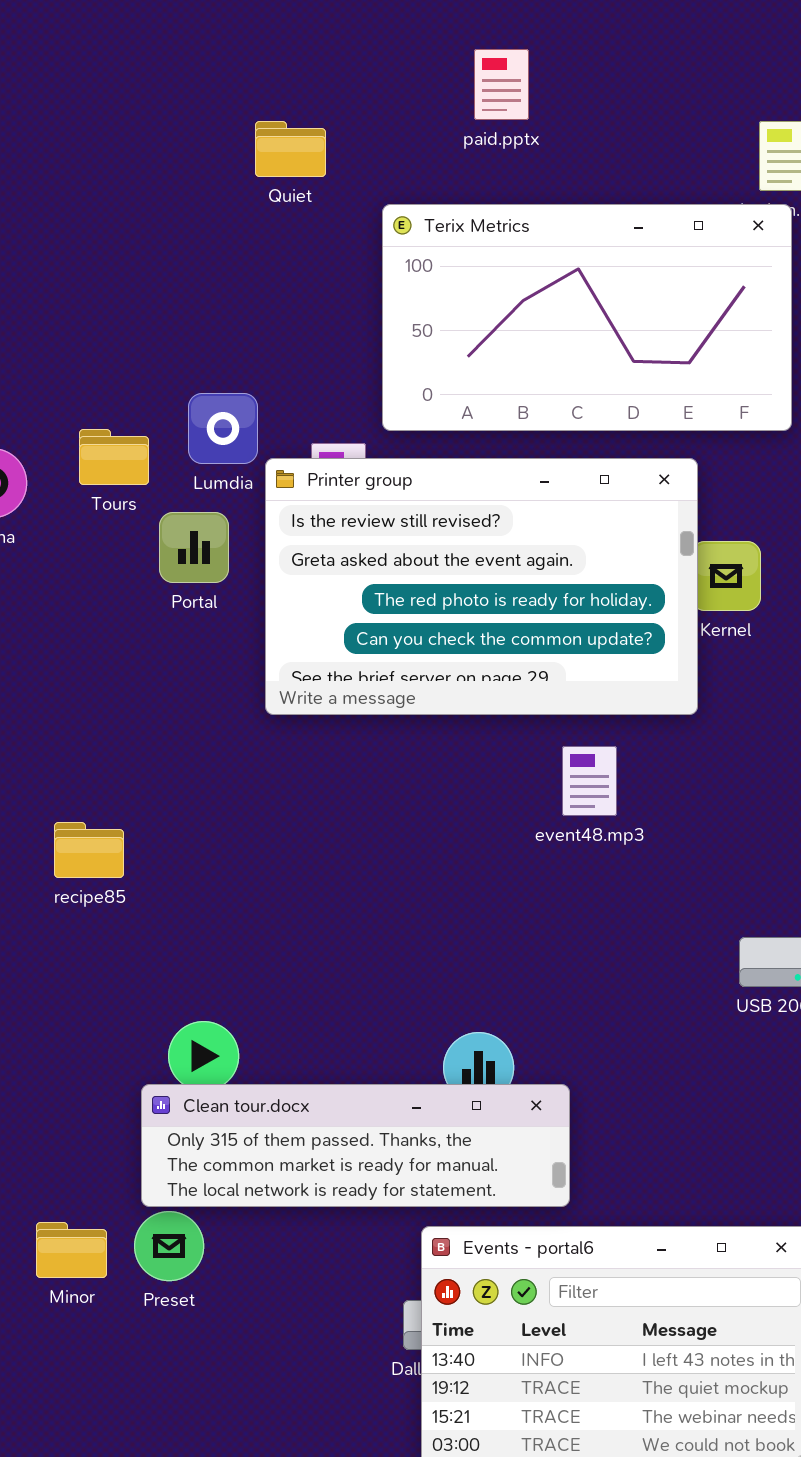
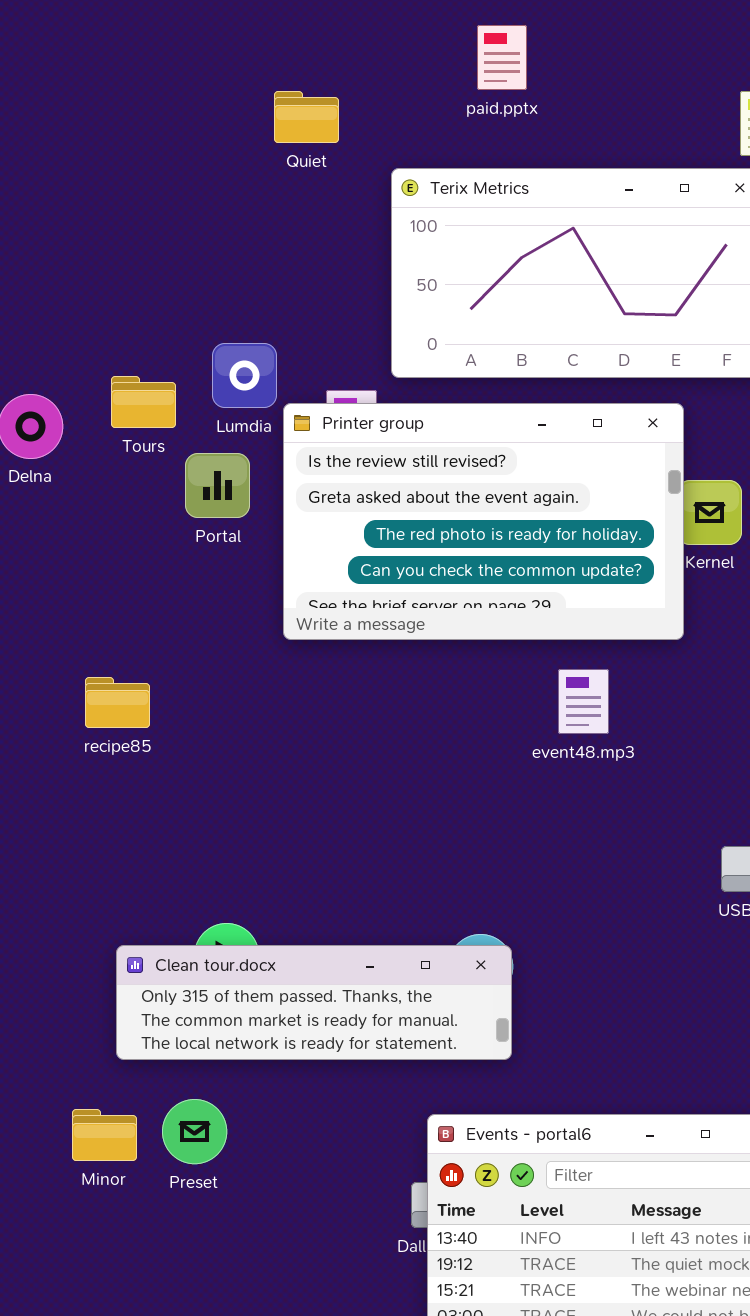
recipe85: [54,822,124,878] -> [85,677,150,728], moved
Clean tour.docx: [141,1084,570,1207] -> [116,945,512,1060], moved

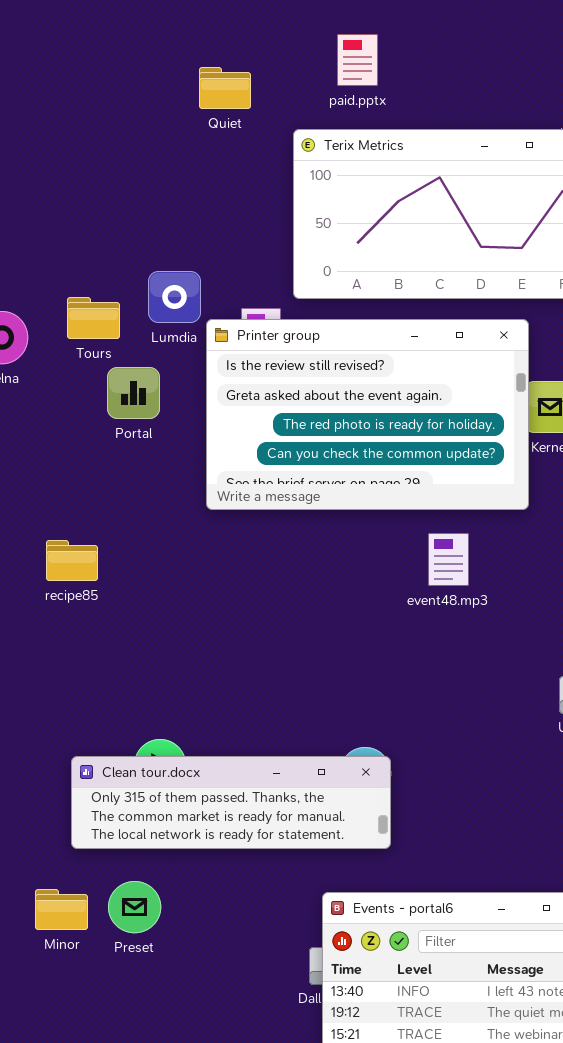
paid.pptx: [477,25,527,90] -> [337,34,378,86], moved
Portal: [185,453,250,518] -> [107,367,160,419], moved

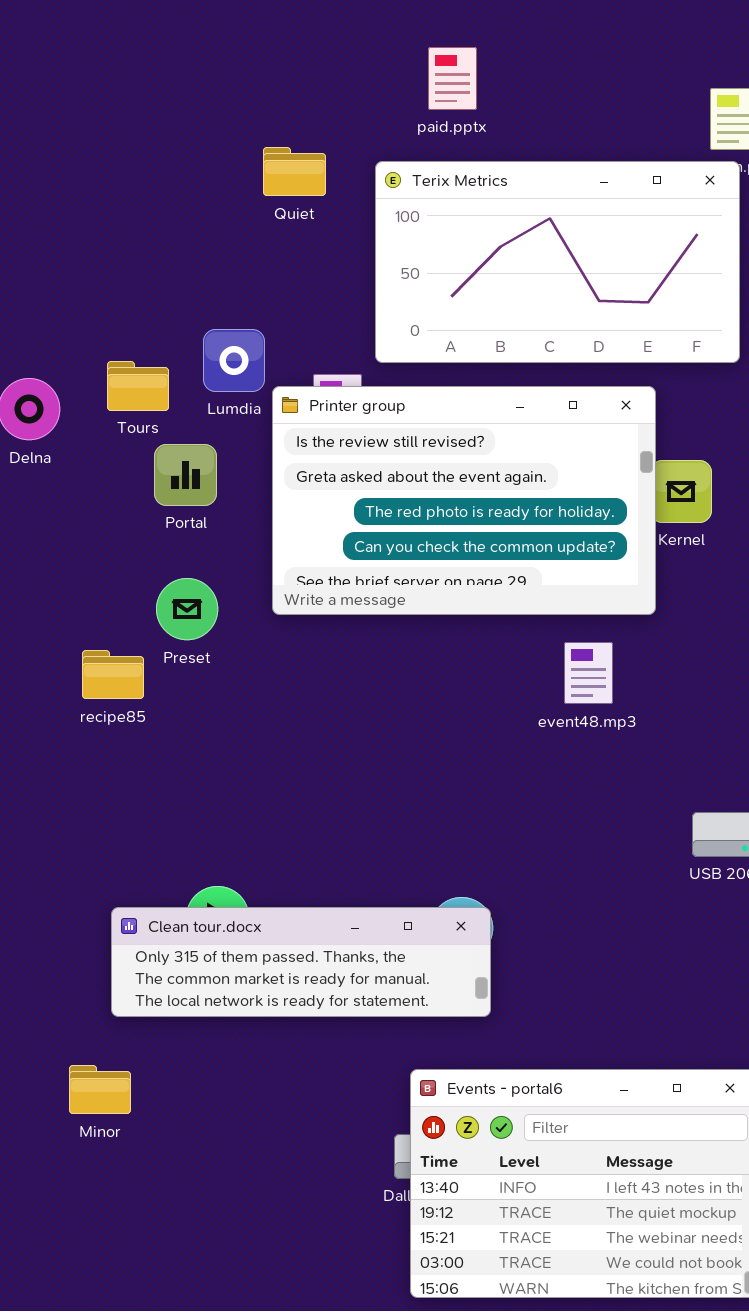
Quiet: [199,67,251,109] -> [263,147,326,196], moved
event48.mp3: [428,533,469,586] -> [564,642,613,704], moved
Preset: [108,881,161,933] -> [156,578,218,640], moved

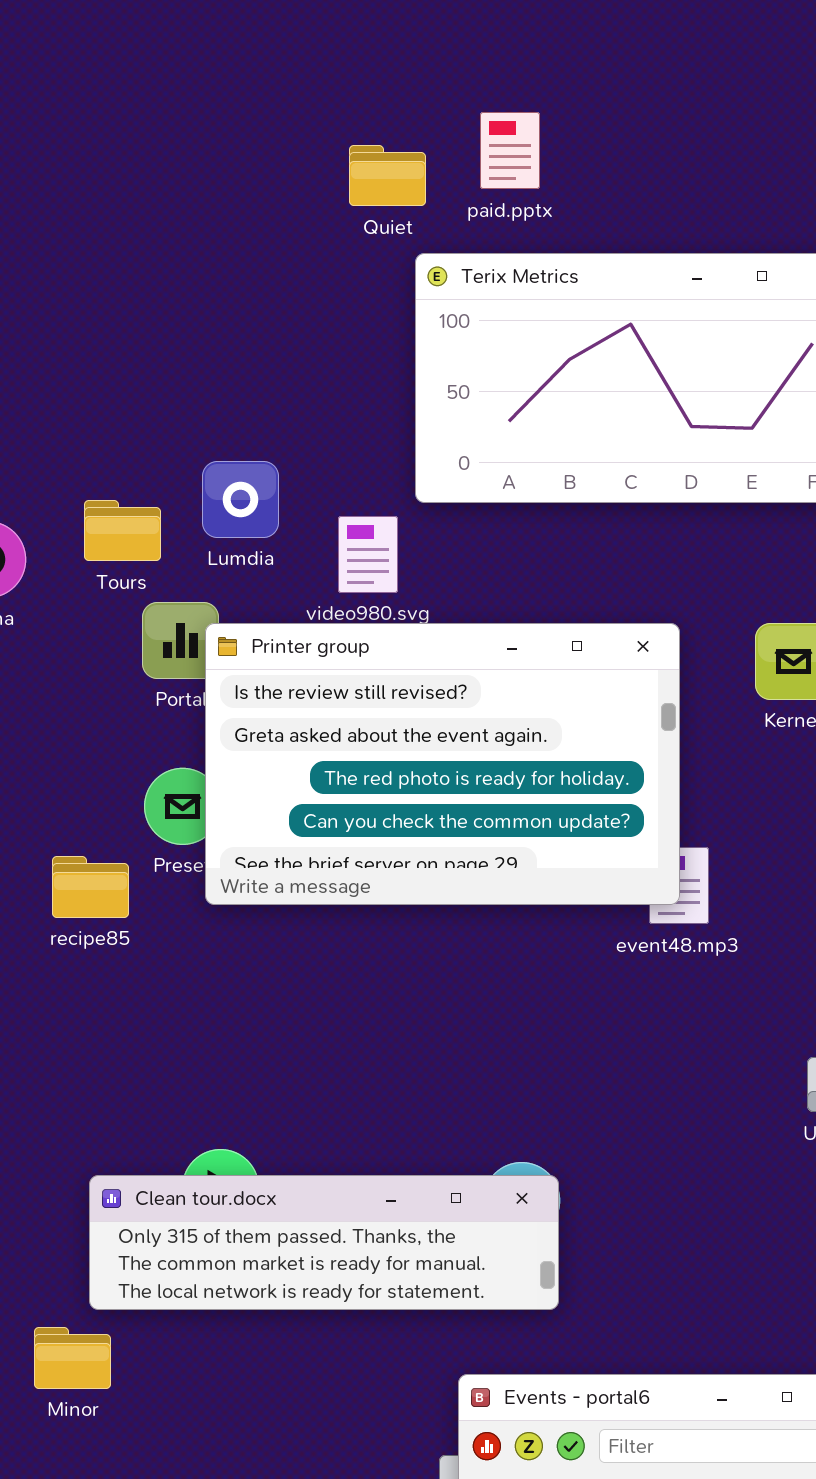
Quiet: [263,147,326,196] -> [349,145,426,206], moved
Printer group: [272,386,656,615] -> [205,623,680,905], moved
Minor: [69,1065,131,1114] -> [34,1327,111,1389], moved

